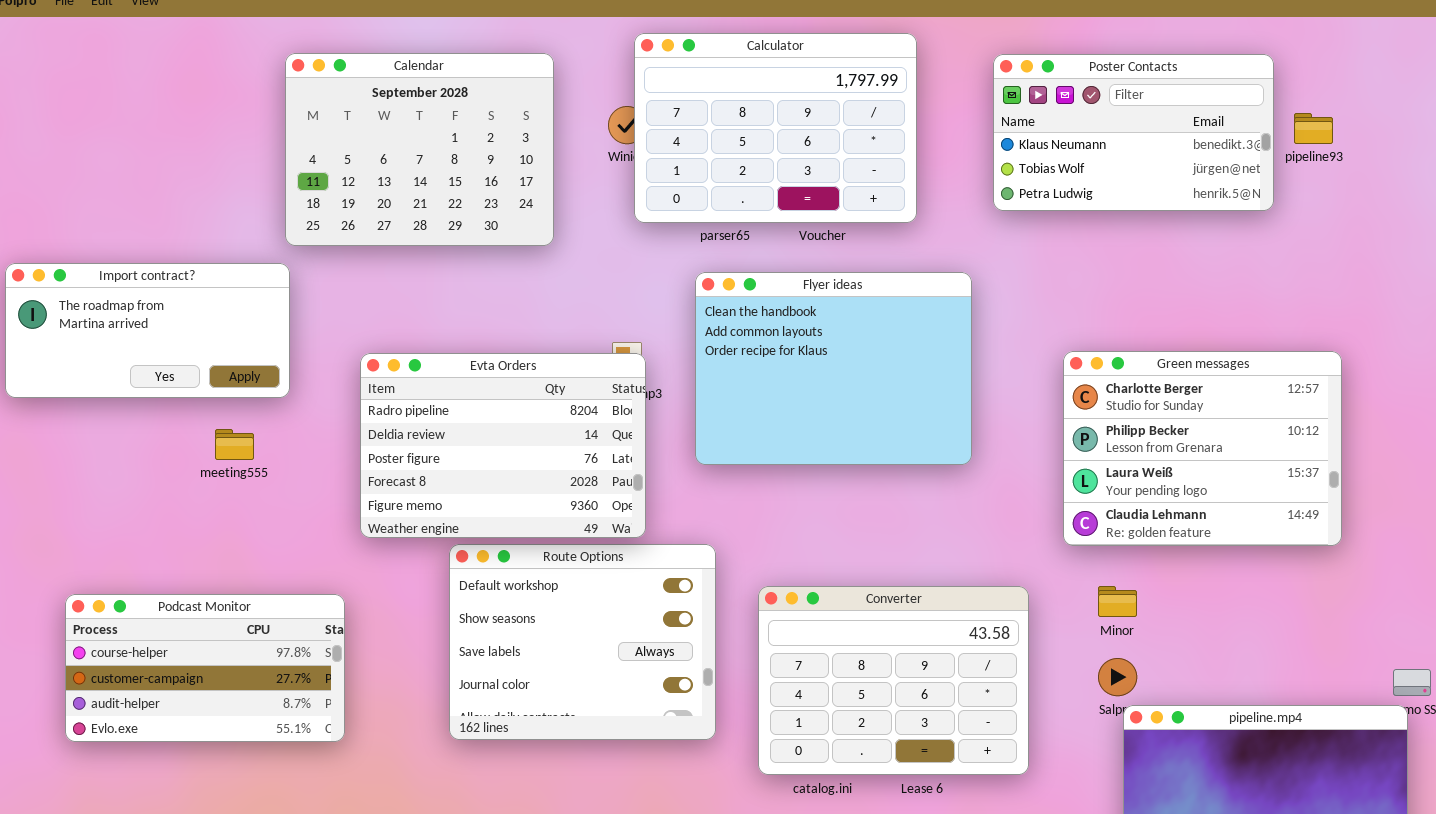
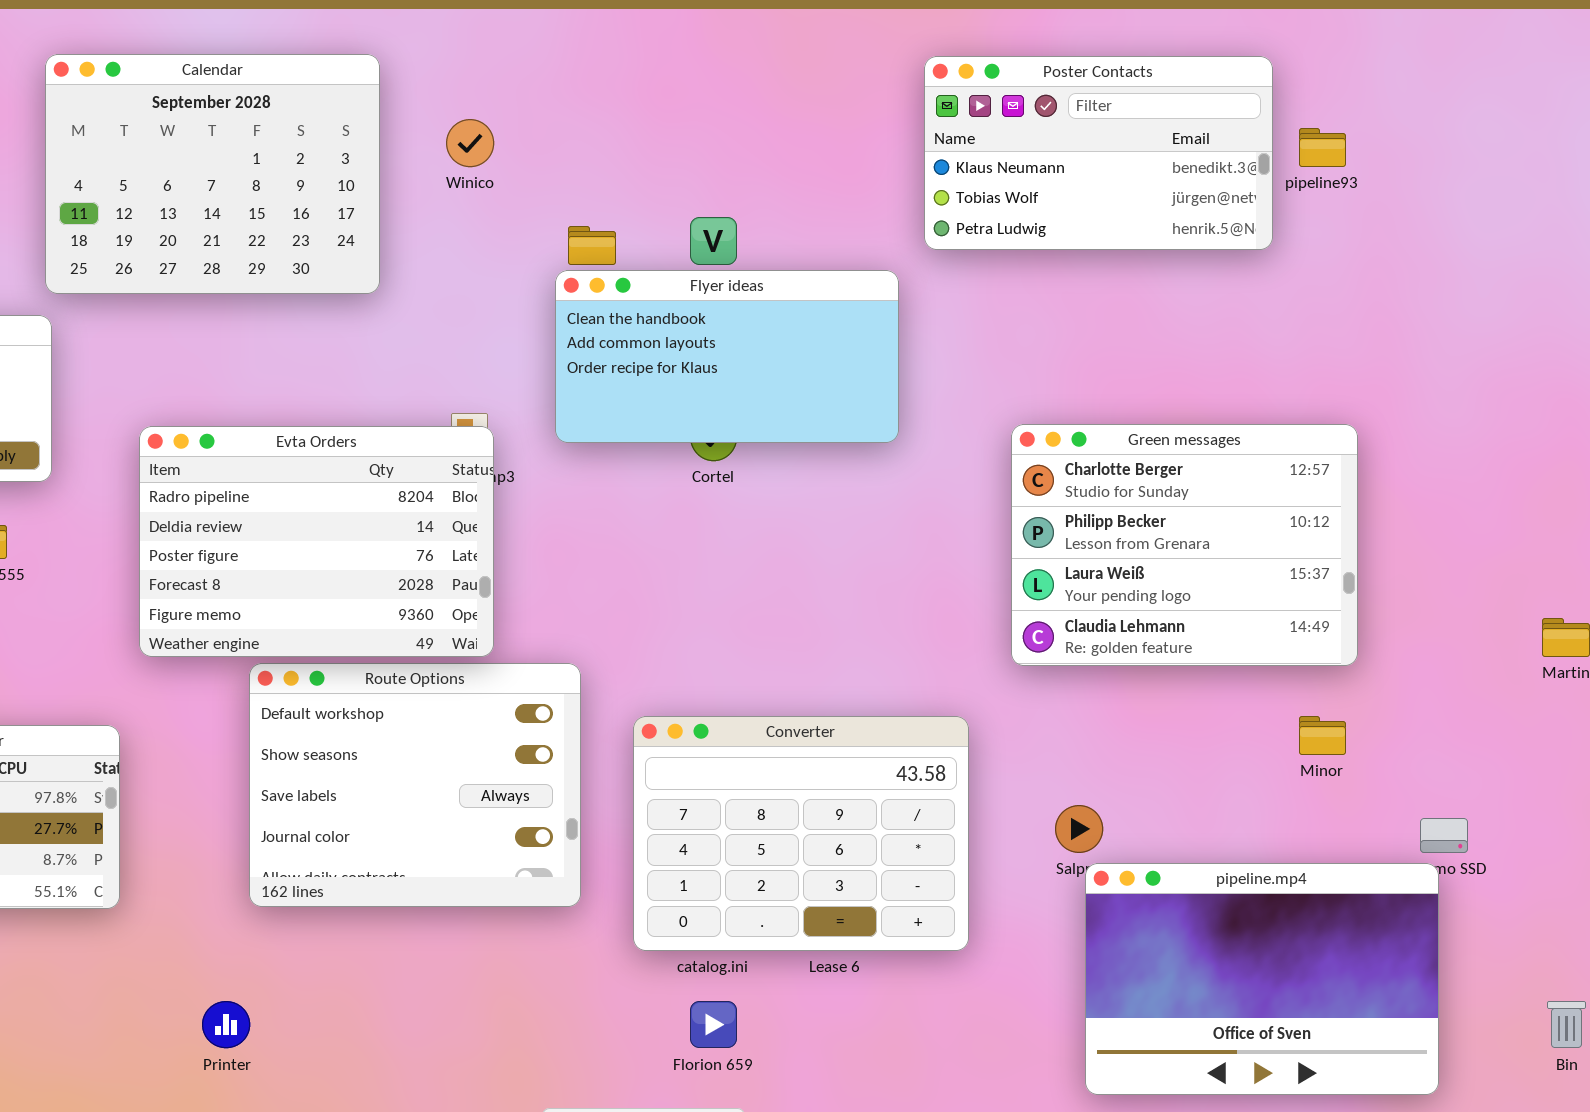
Calculator: [634,33,917,223] -> none, closed
Flyer ideas: [695,272,972,465] -> [555,270,899,443], moved, resized
Minor: [1098,586,1137,617] -> [1299,716,1346,755], moved

